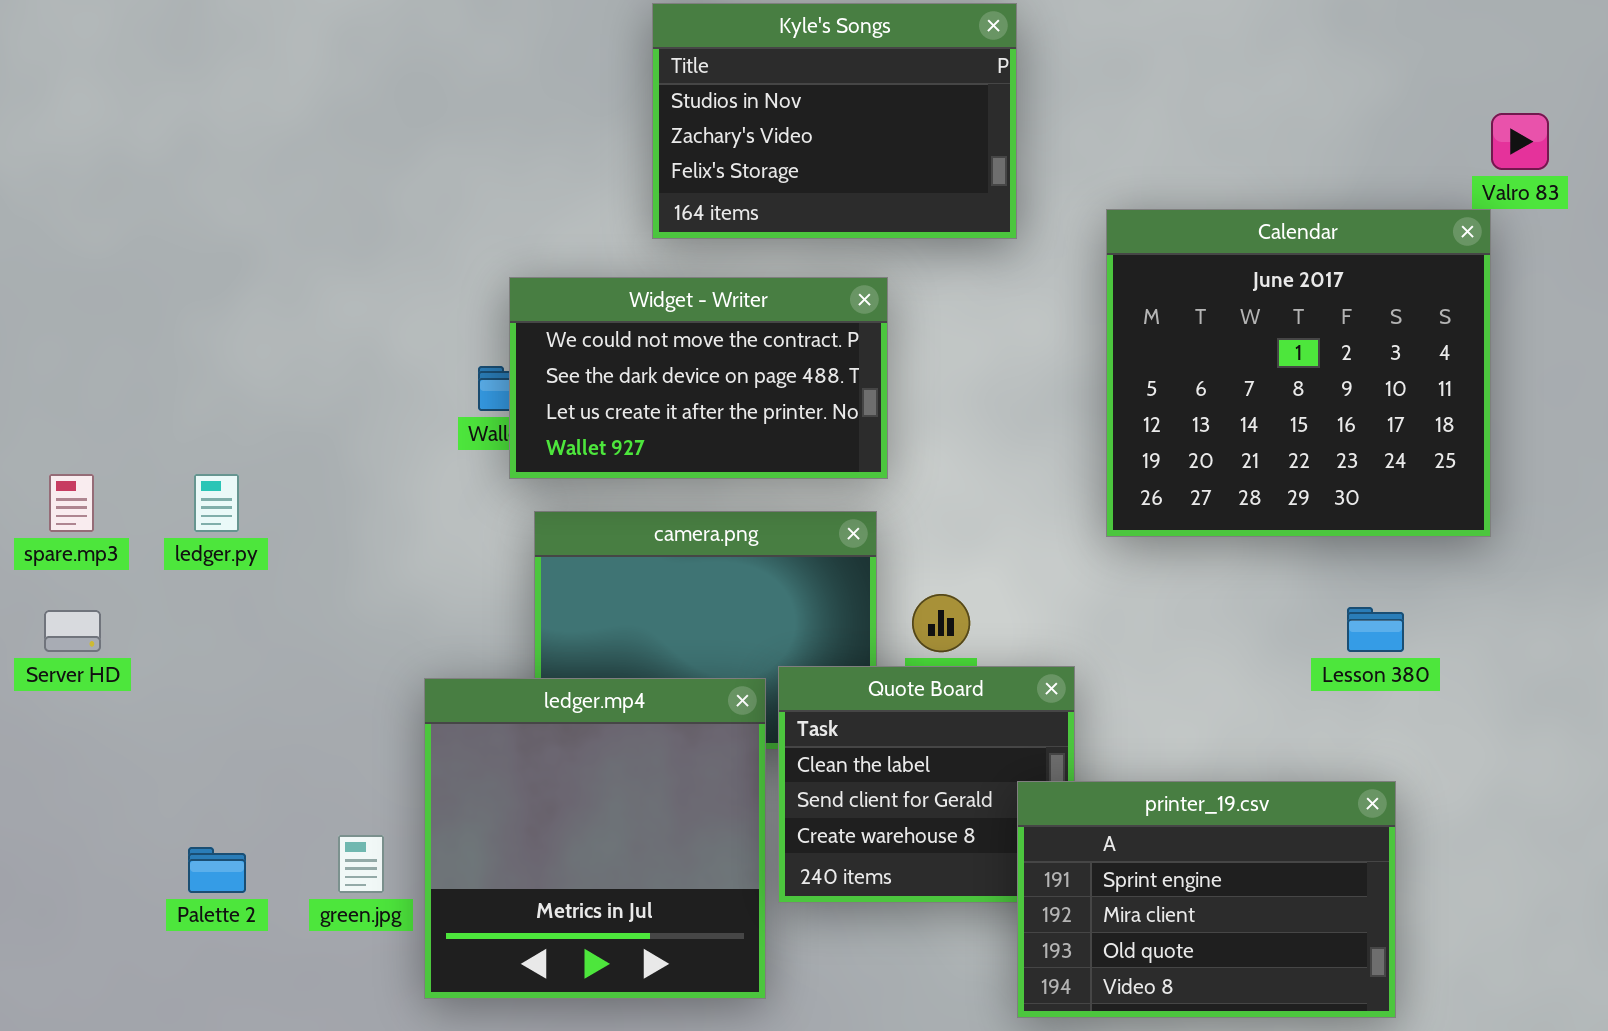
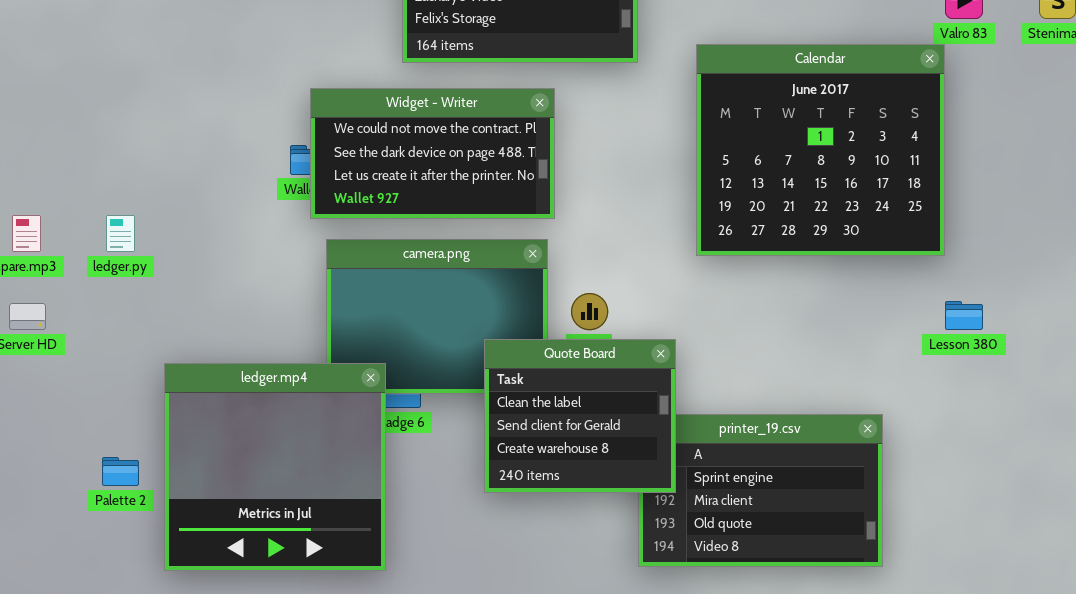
Lesson 380: [1347,607,1404,652] -> [945,301,983,330], moved
Quote Board: [778,666,1075,903] -> [484,339,676,493], raised
ledger.mp4: [424,678,766,999] -> [164,363,386,571], moved

